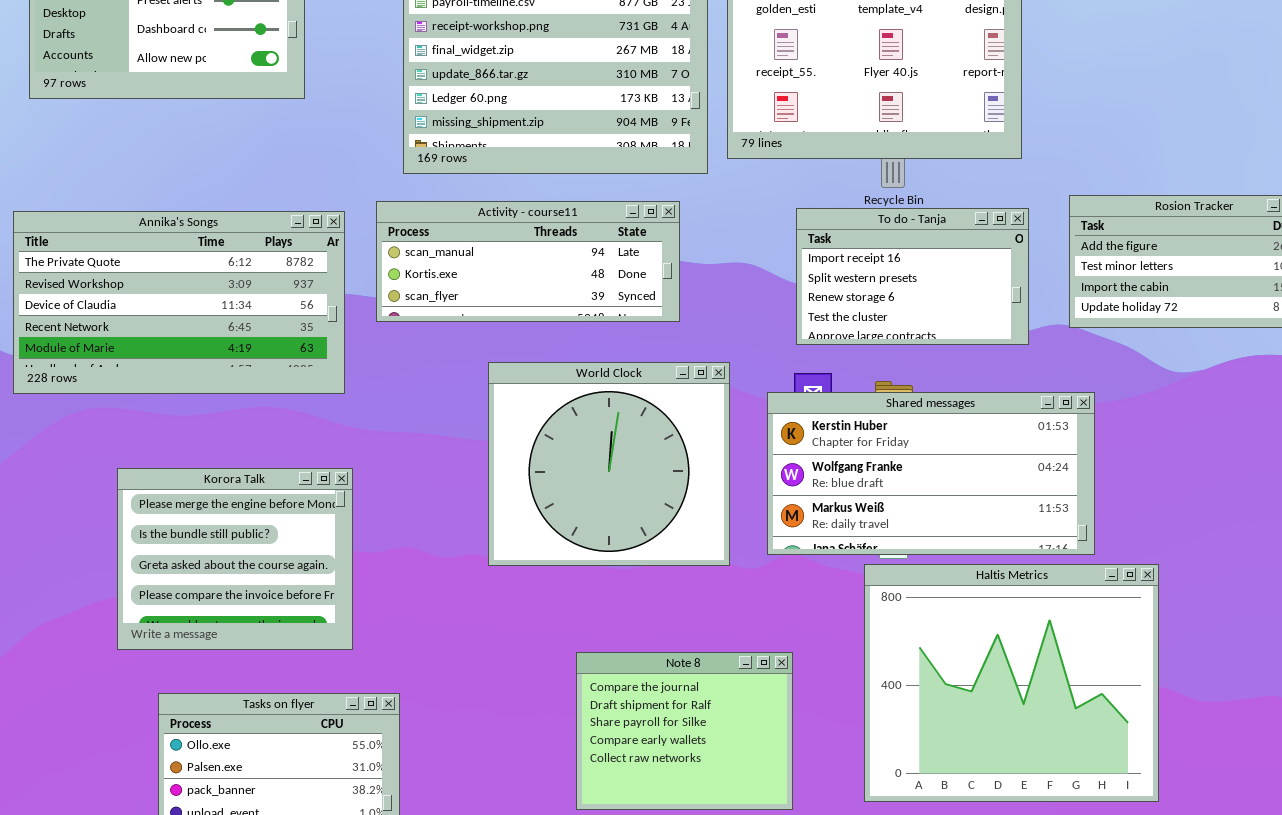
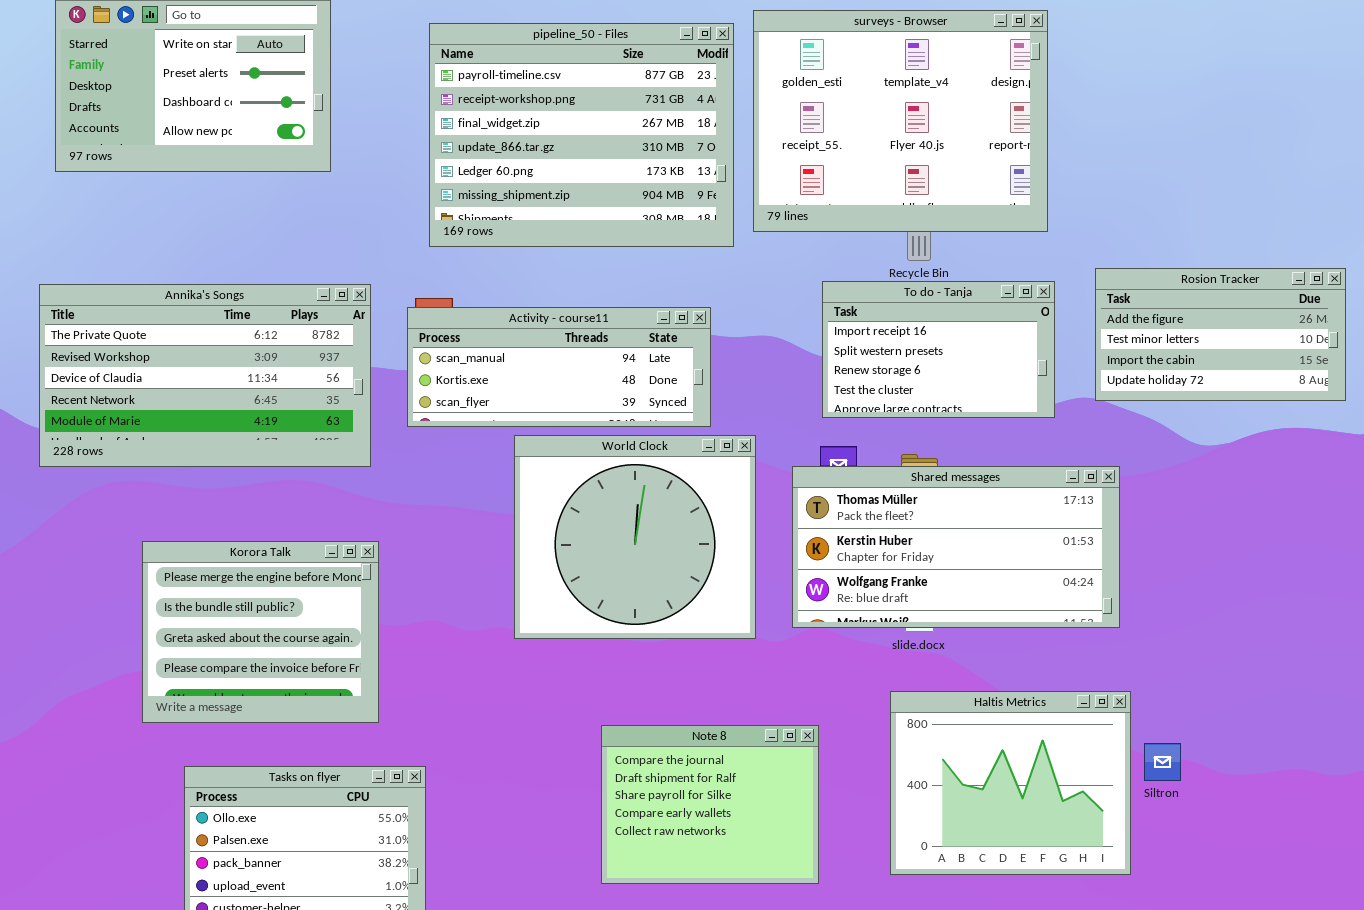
Activity - course11: [376,201,680,322] -> [407,307,711,427], moved
Shared messages: [767,392,1095,555] -> [792,466,1120,628], scrolled up 1 row
Haltis Metrics: [864,564,1159,802] -> [890,691,1131,875], resized

